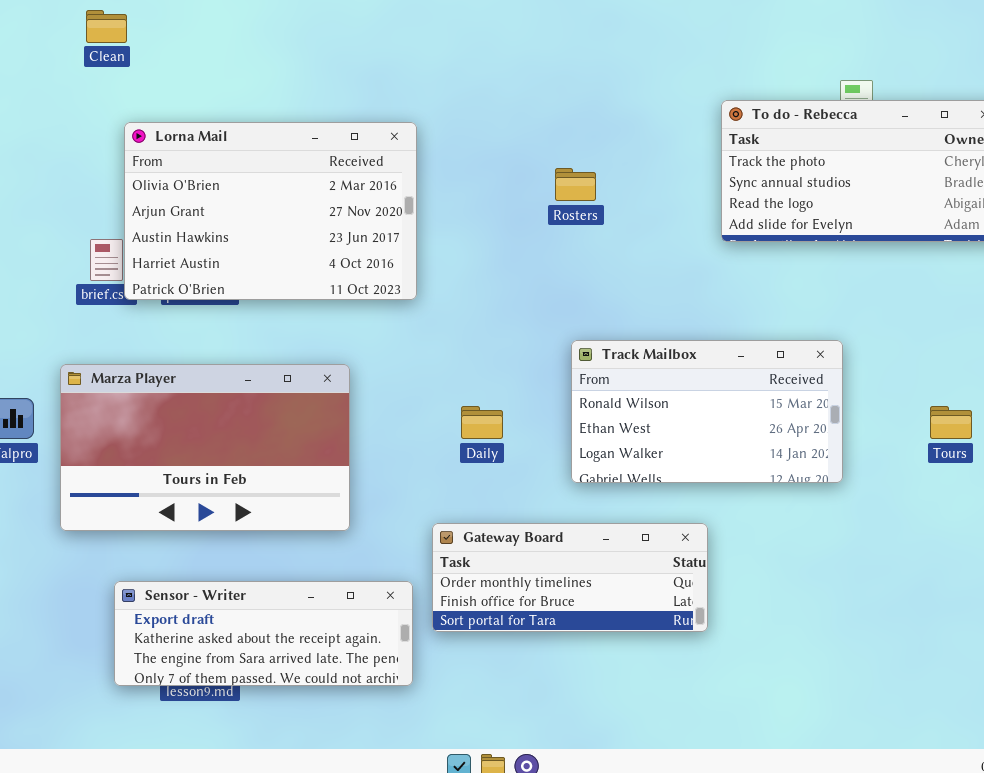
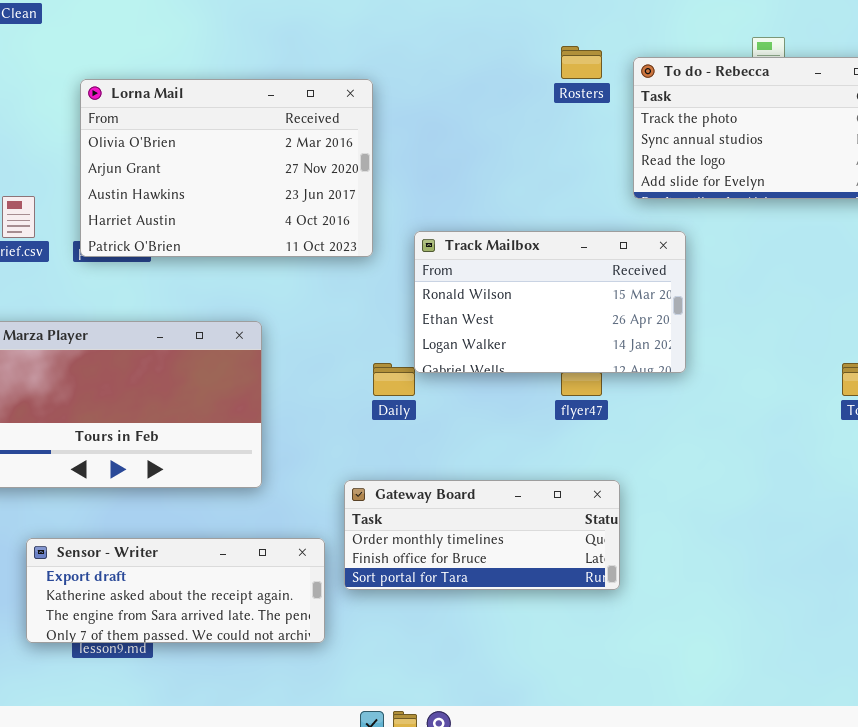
Lorna Mail: [124,122,417,300] -> [80,79,373,257], moved
Rosters: [555,168,596,201] -> [561,46,602,79], moved
Track Mailbox: [571,340,843,483] -> [414,231,686,373], moved

